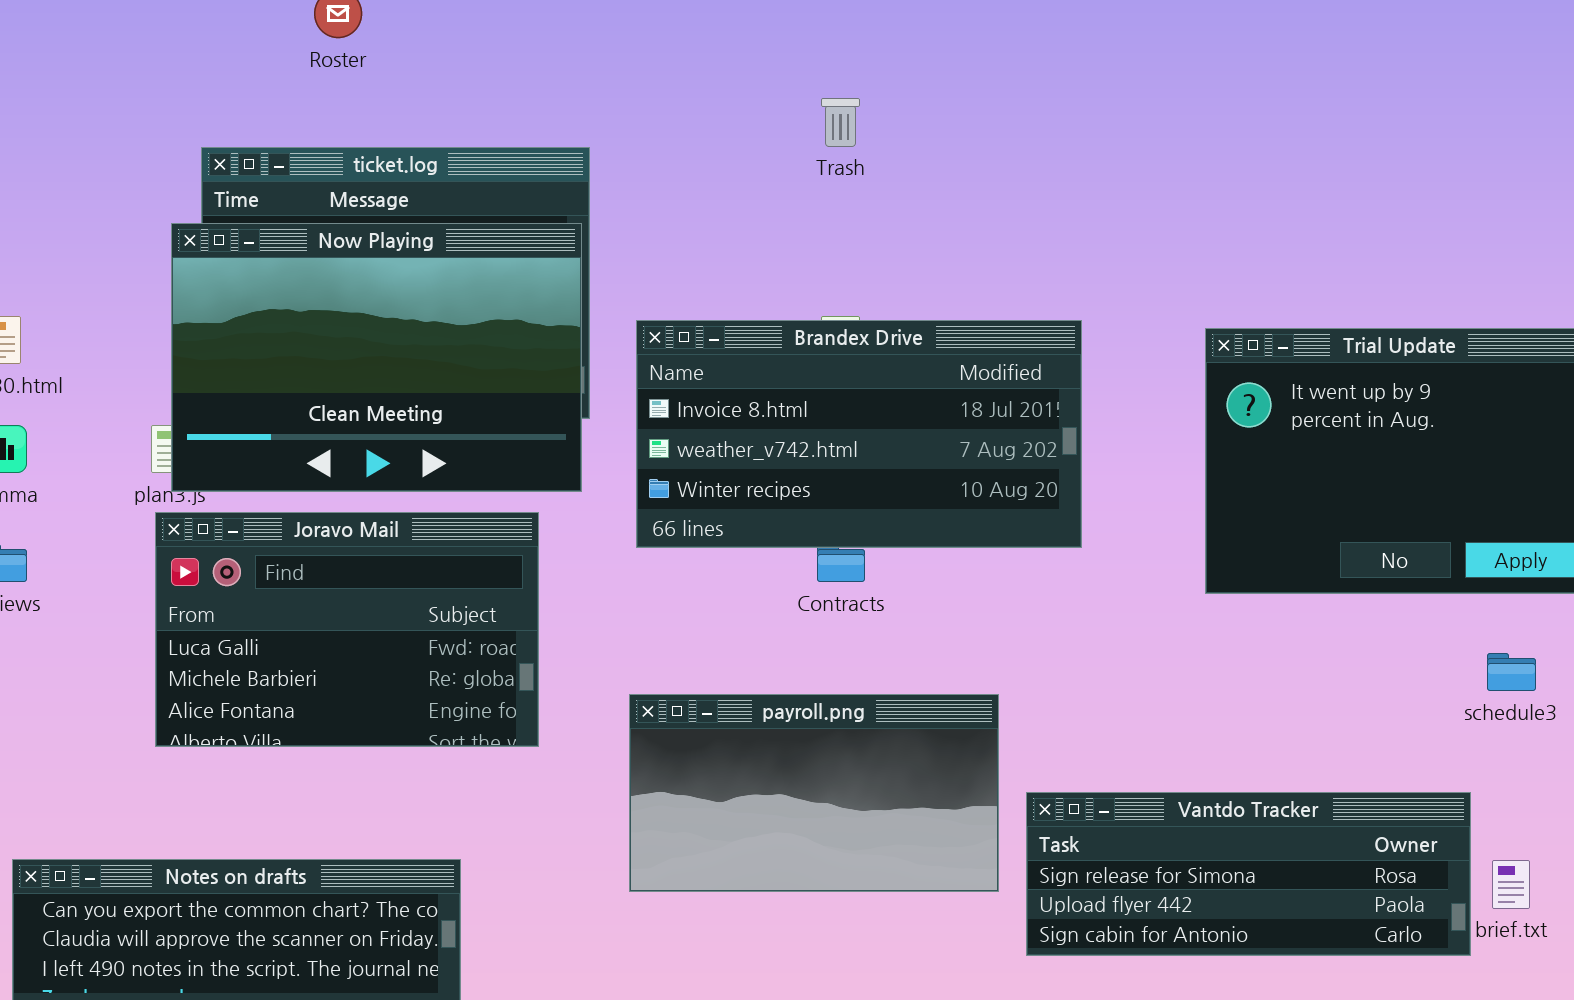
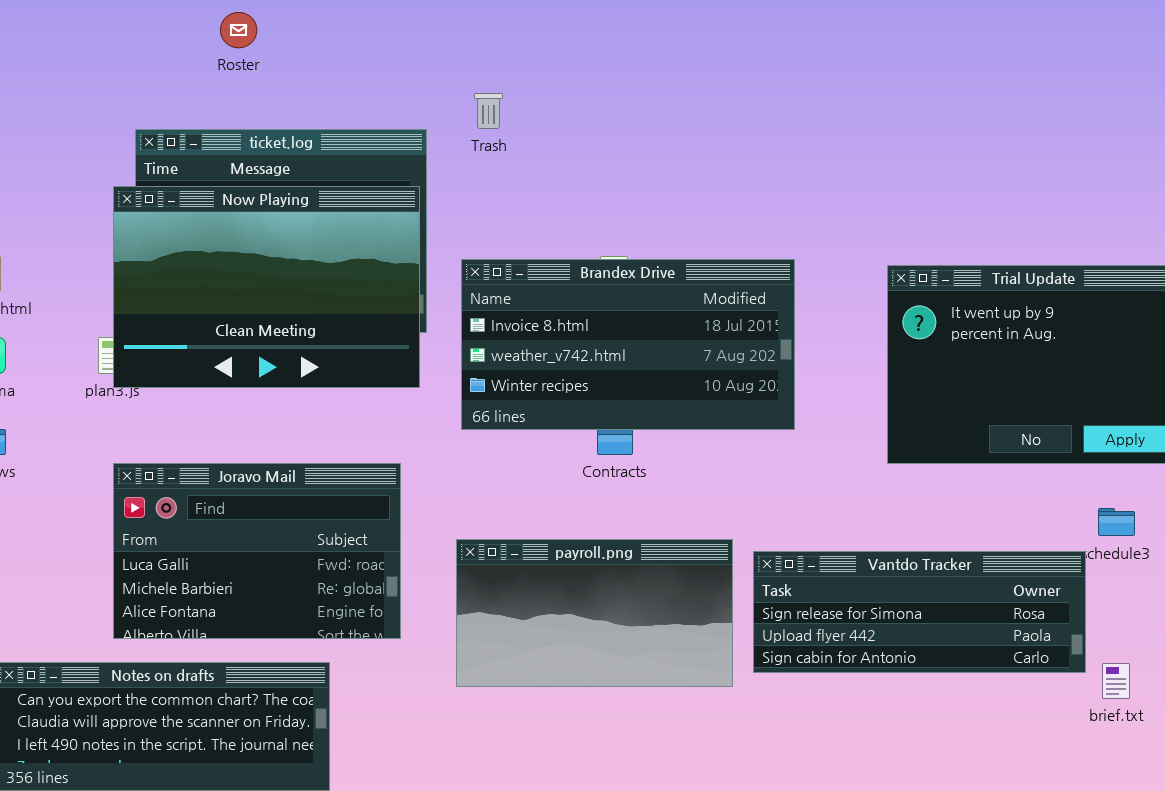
Trash: [821,98,860,147] -> [474,93,503,129], moved
Joravo Mail: [155,512,539,747] -> [113,463,401,639], moved
Vantdo Tracker: [1026,792,1471,956] -> [753,551,1086,673], moved

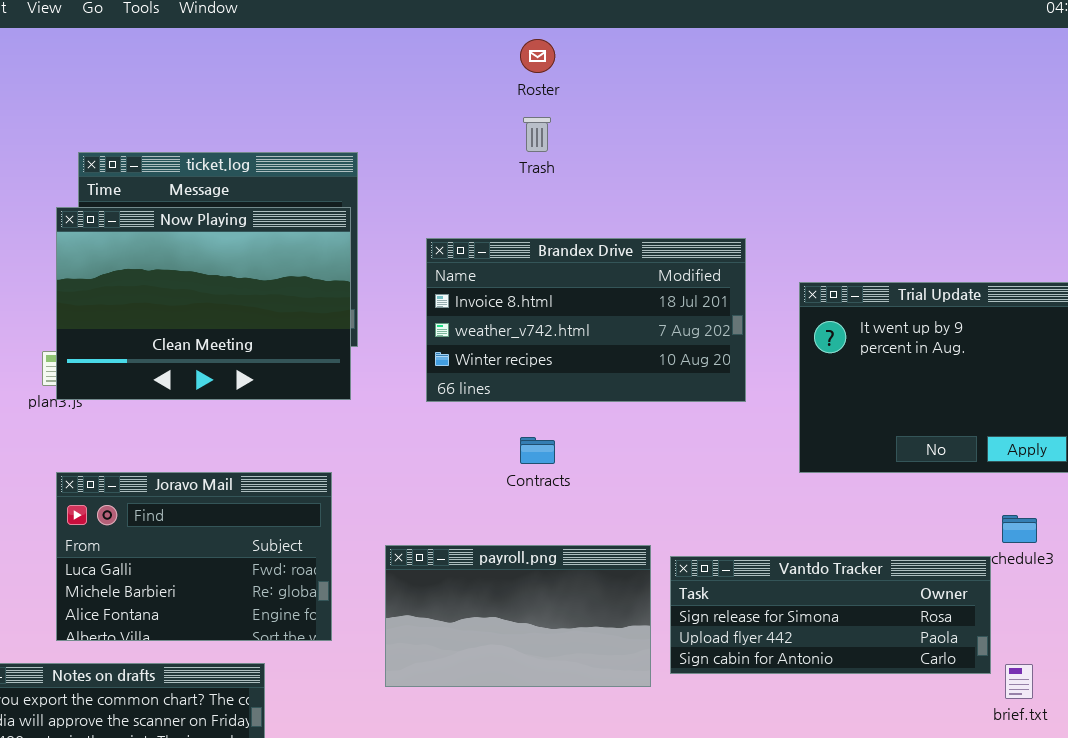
Roster: [220,12,257,48] -> [520,39,555,73], moved
Trash: [474,93,503,129] -> [523,117,551,152], moved
Brandex Drive: [461,259,795,430] -> [426,238,746,402], moved

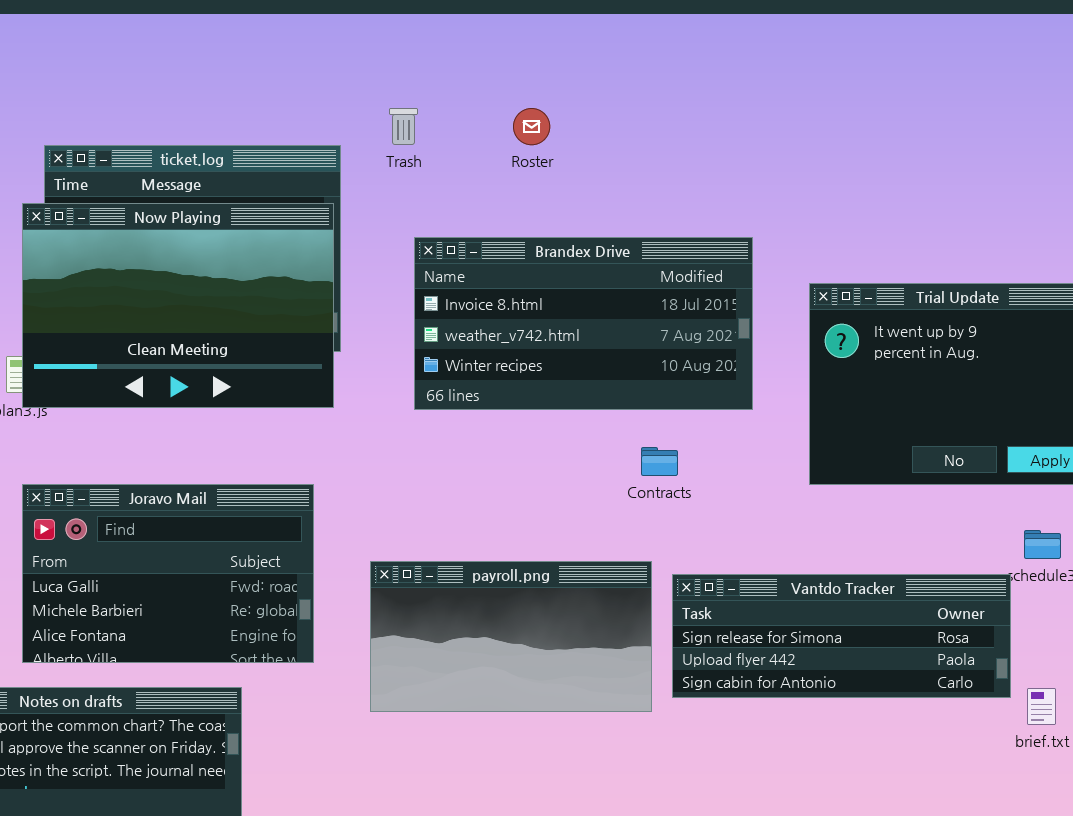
Roster: [520,39,555,73] -> [513,108,550,145], moved
Trash: [523,117,551,152] -> [389,108,418,145], moved
Contracts: [520,437,555,464] -> [641,447,678,476], moved

